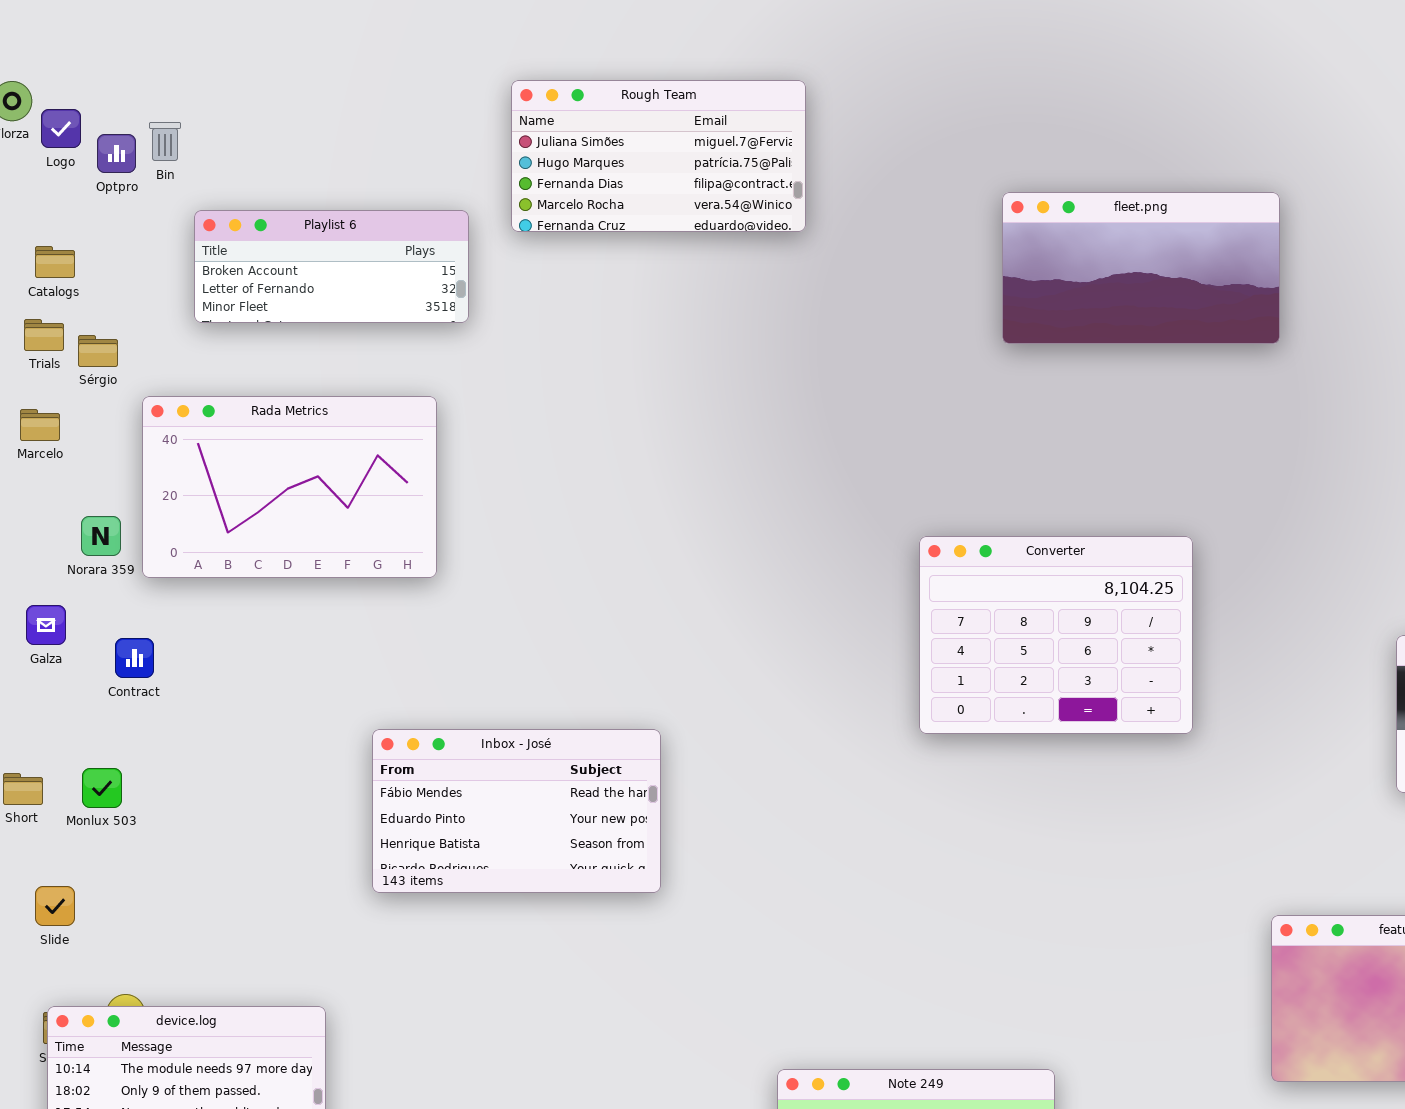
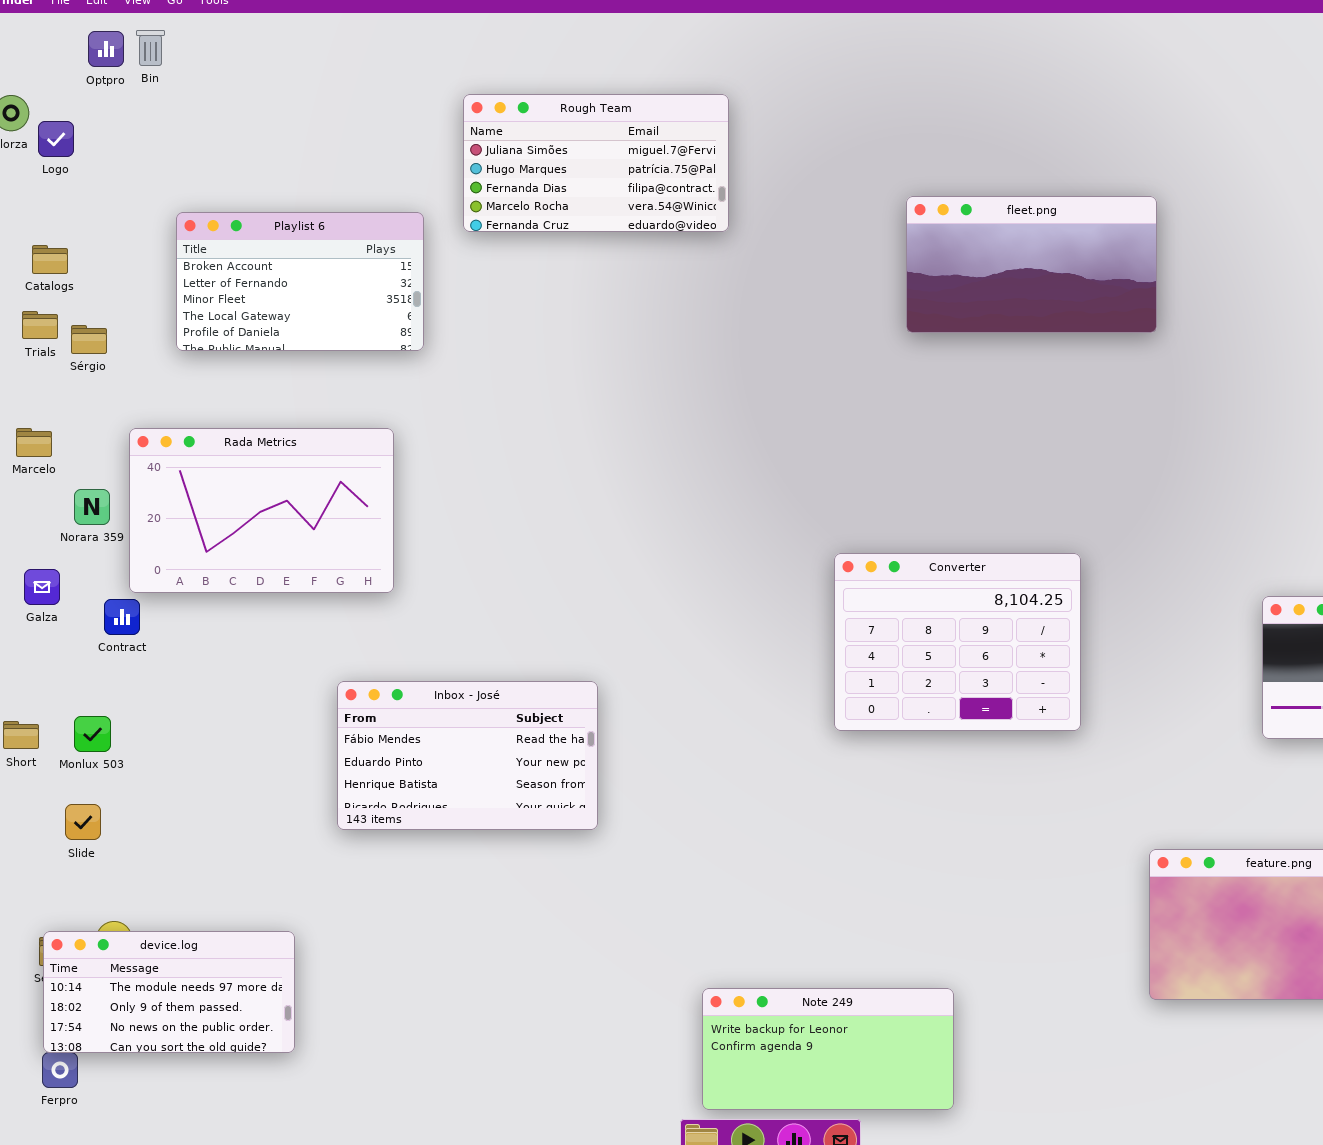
Bin: [149,122,181,161] -> [136,30,165,66], moved
Optpro: [97,134,136,173] -> [88,31,124,67], moved
Playlist 6: [194,210,469,323] -> [176,212,424,351], resized
Rada Metrics: [142,396,437,578] -> [129,428,394,593], moved
Marcelo: [20,409,60,441] -> [16,428,52,457], moved
Converter: [919,536,1193,734] -> [834,553,1081,731], moved
Slide: [35,886,75,926] -> [65,804,101,840], moved

